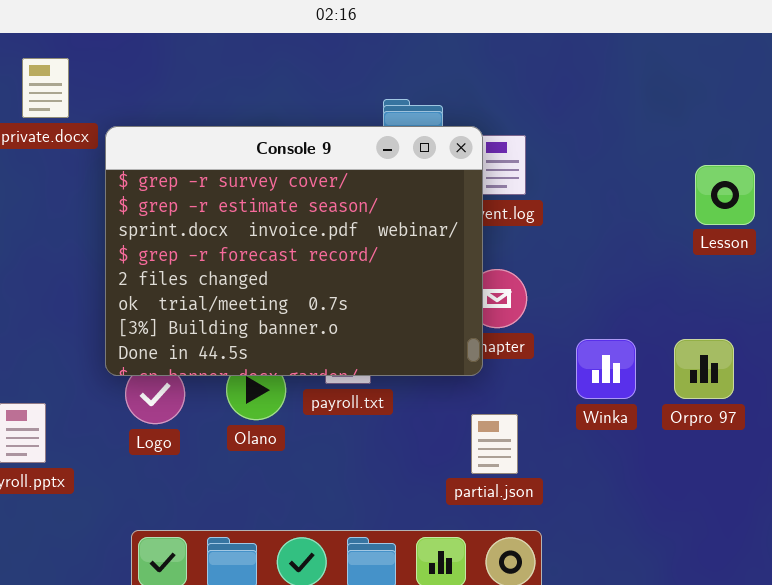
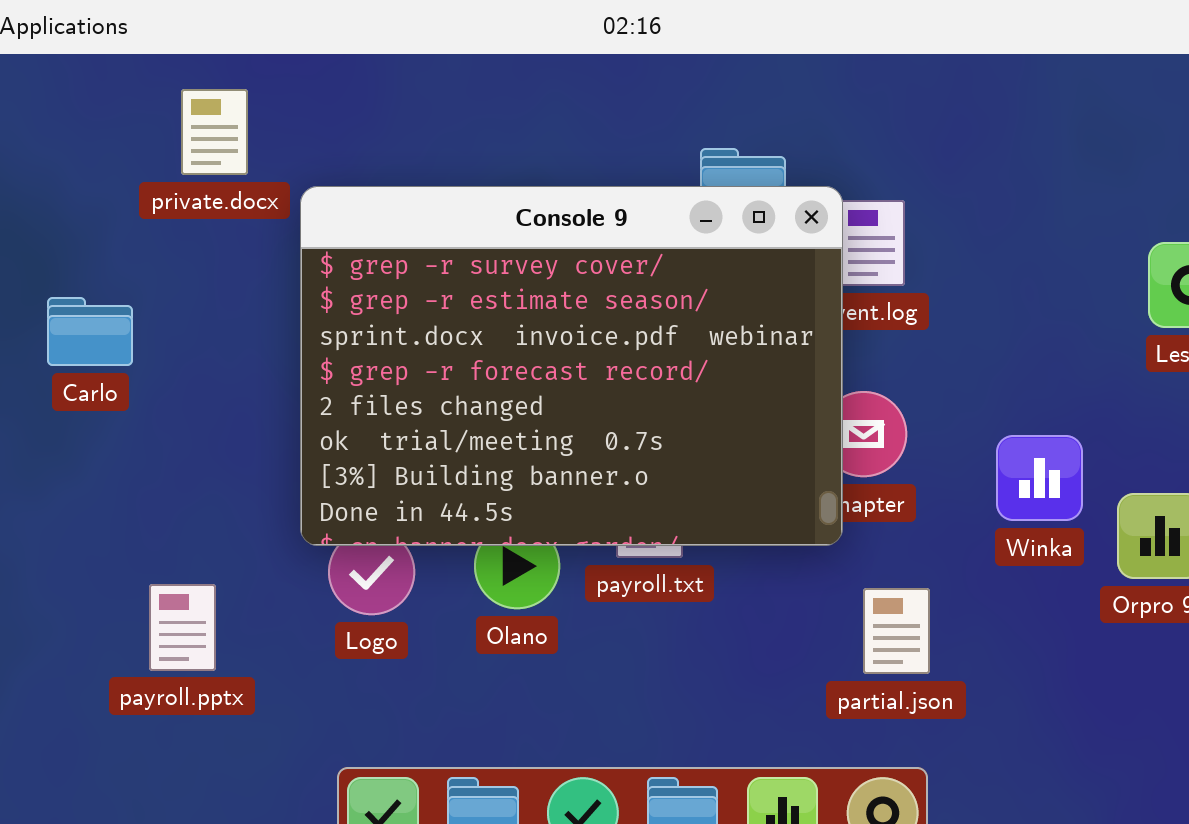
Winka: [576,339,636,399] -> [996,435,1083,521], moved
partial.json: [471,414,518,474] -> [863,588,930,674], moved

